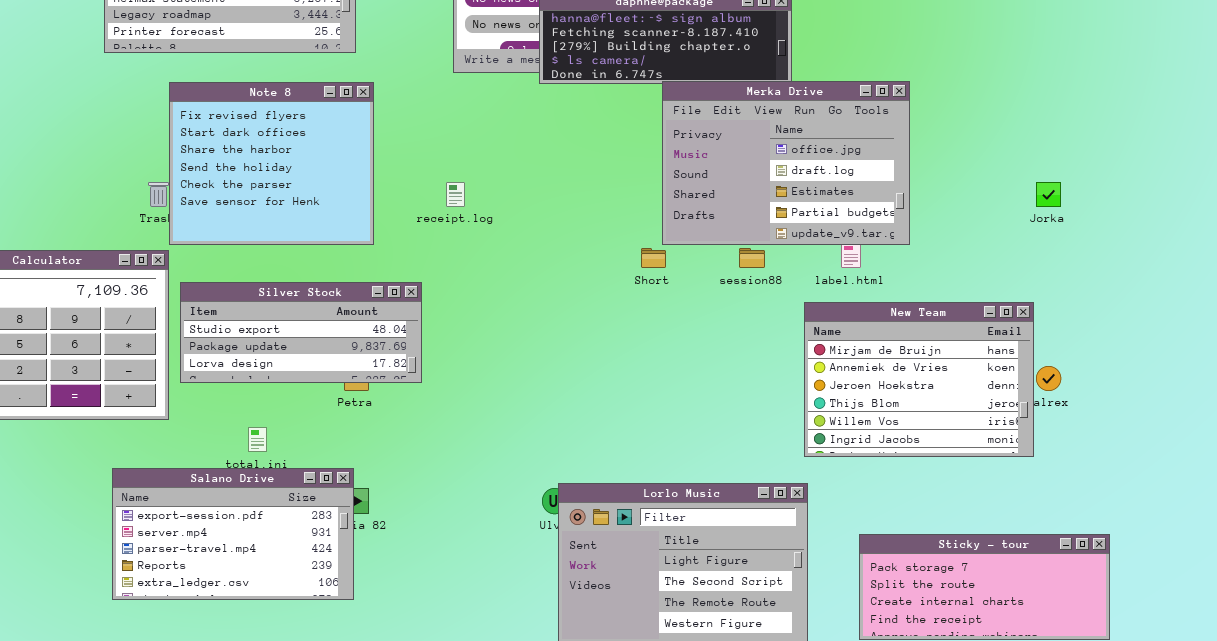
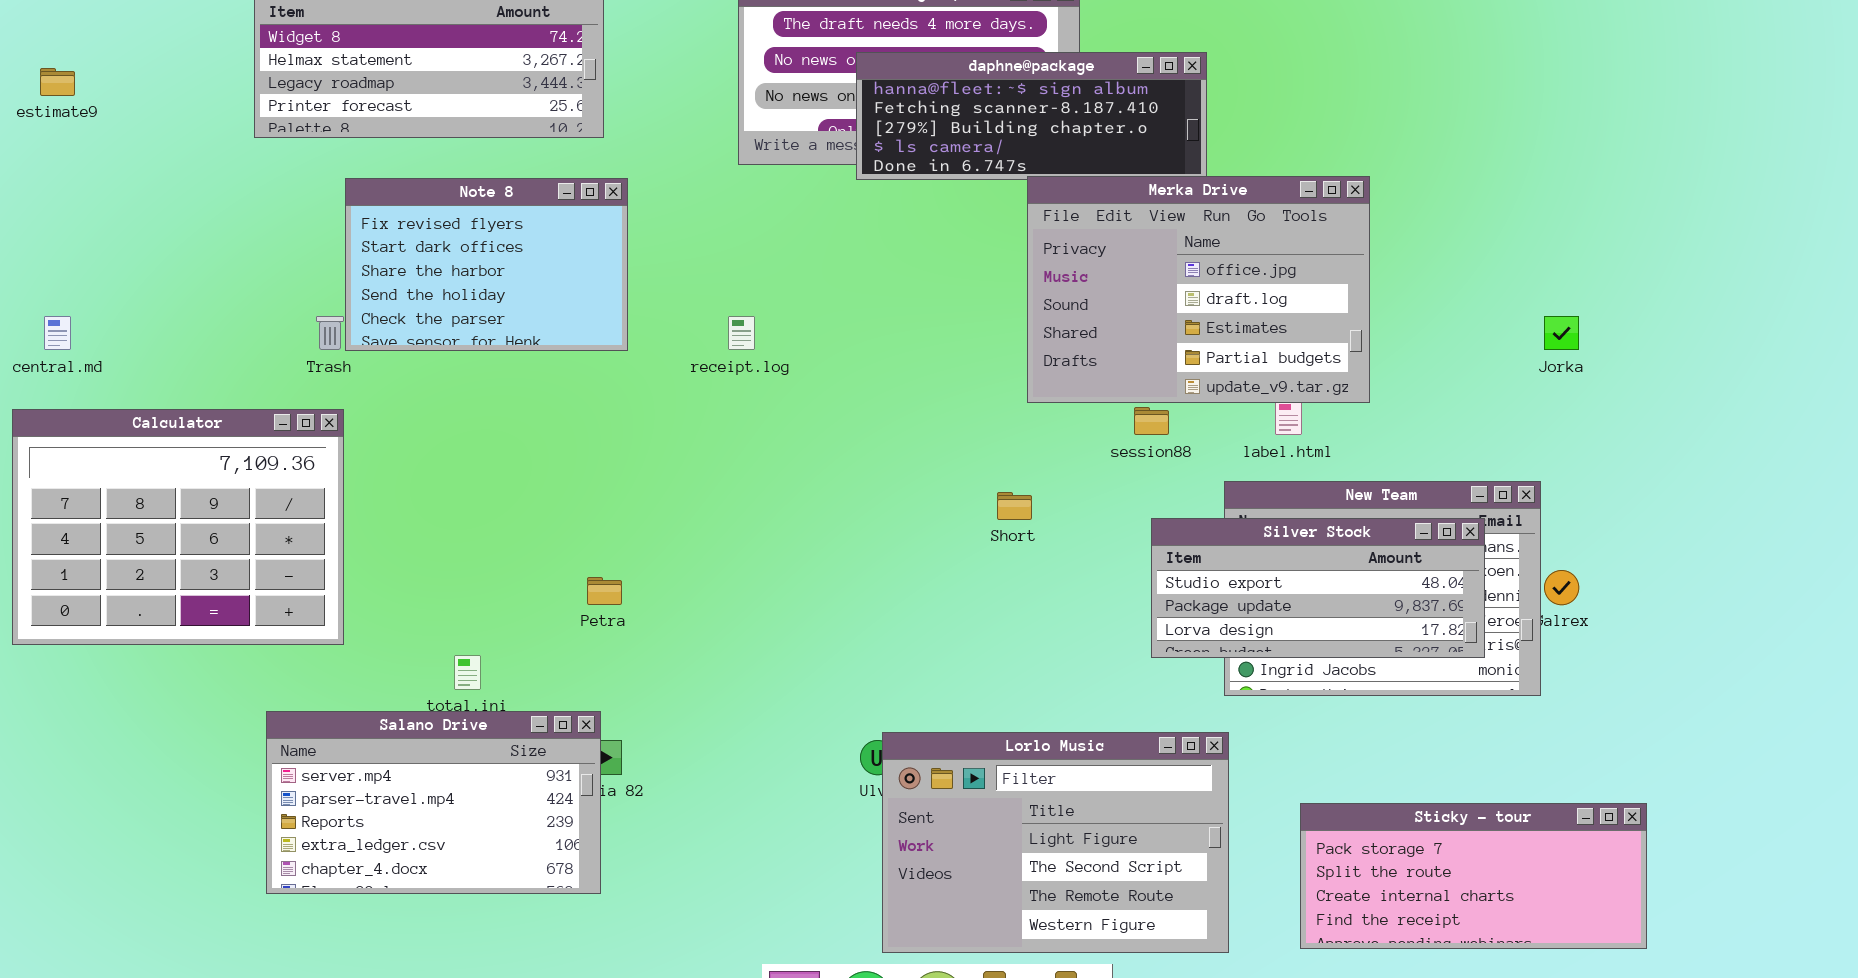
Note 8: [169,82,374,245] -> [345,178,628,351], resized
Short: [641,248,666,268] -> [997,492,1032,520], moved
Silver Stock: [180,282,422,383] -> [1151,518,1485,658], moved
Salano Drive: [112,468,354,600] -> [266,711,601,894], scrolled down 1 row

